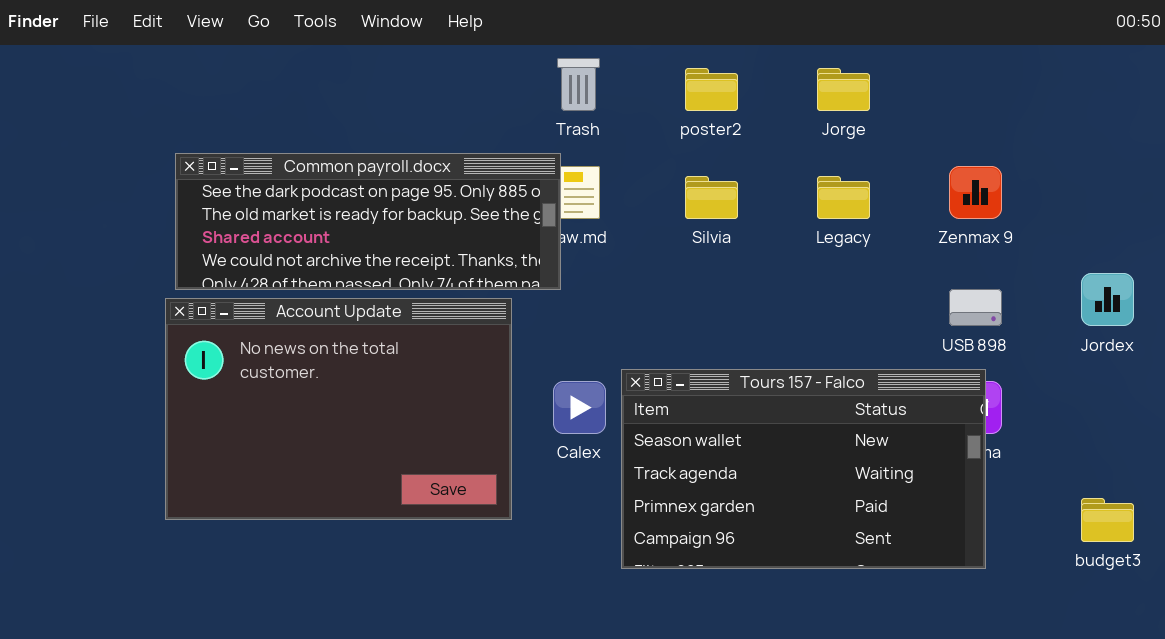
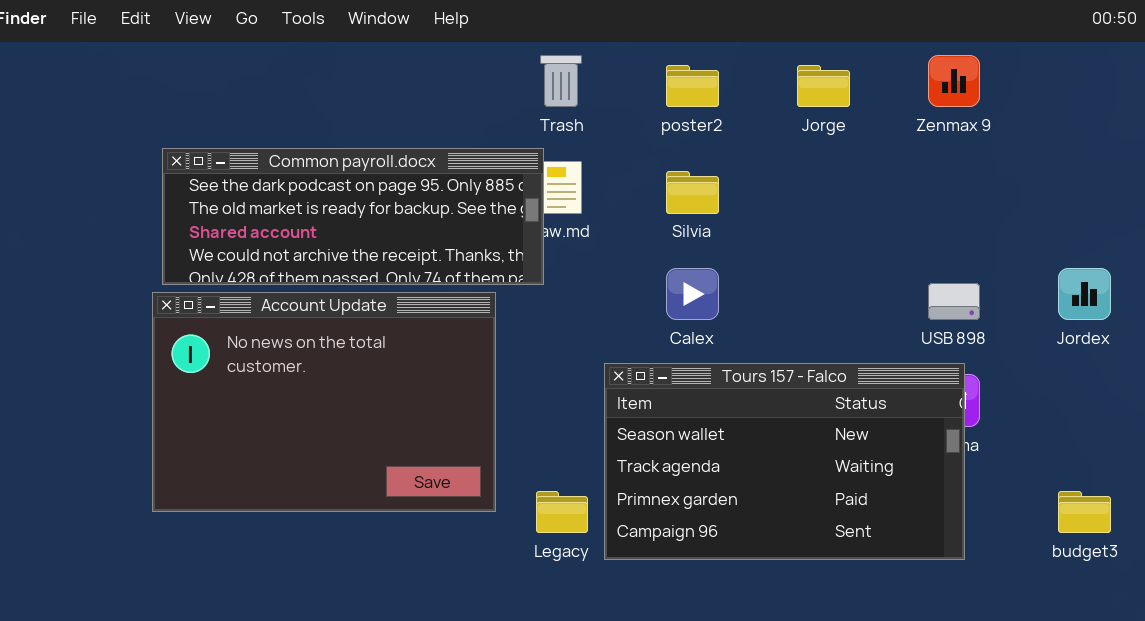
Zenmax 9: [949,166,1002,219] -> [928,55,980,107], moved
Legacy: [817,176,870,219] -> [536,491,588,533], moved
Calex: [553,381,606,434] -> [666,268,719,320], moved

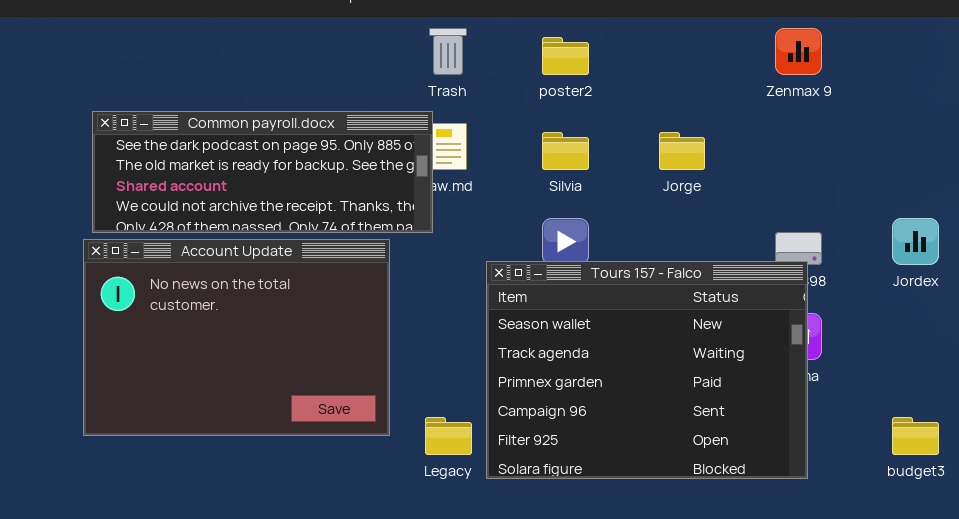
Jorge: [797,65,850,107] -> [659,132,705,170], moved
Tours 157 - Falco: [604,363,965,560] -> [486,261,808,479], resized

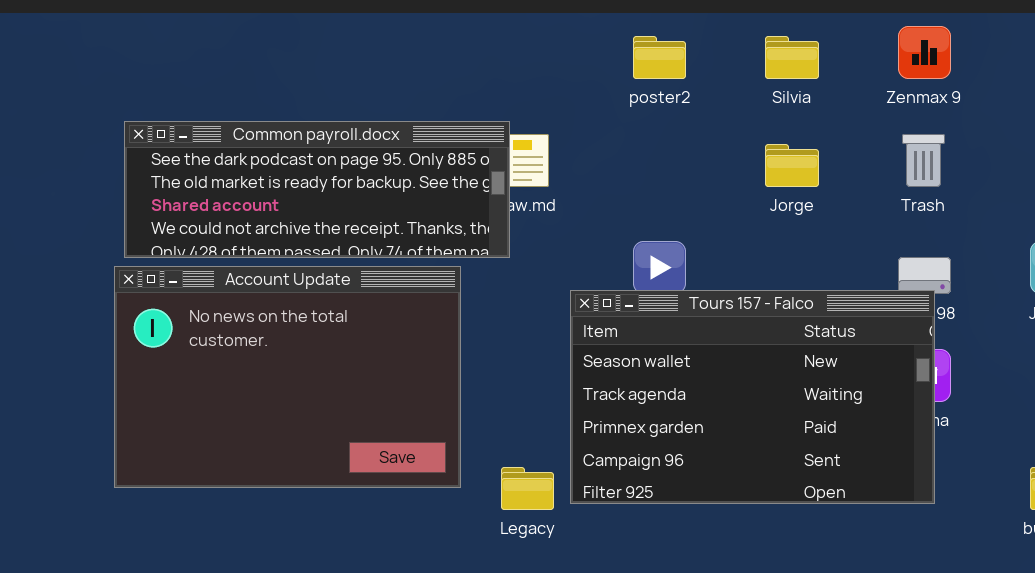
Trash: [429,28,467,75] -> [902,134,945,187], moved
Silvia: [542,132,589,170] -> [765,36,819,79], moved
Tours 157 - Falco: [486,261,808,479] -> [570,290,935,504], resized

